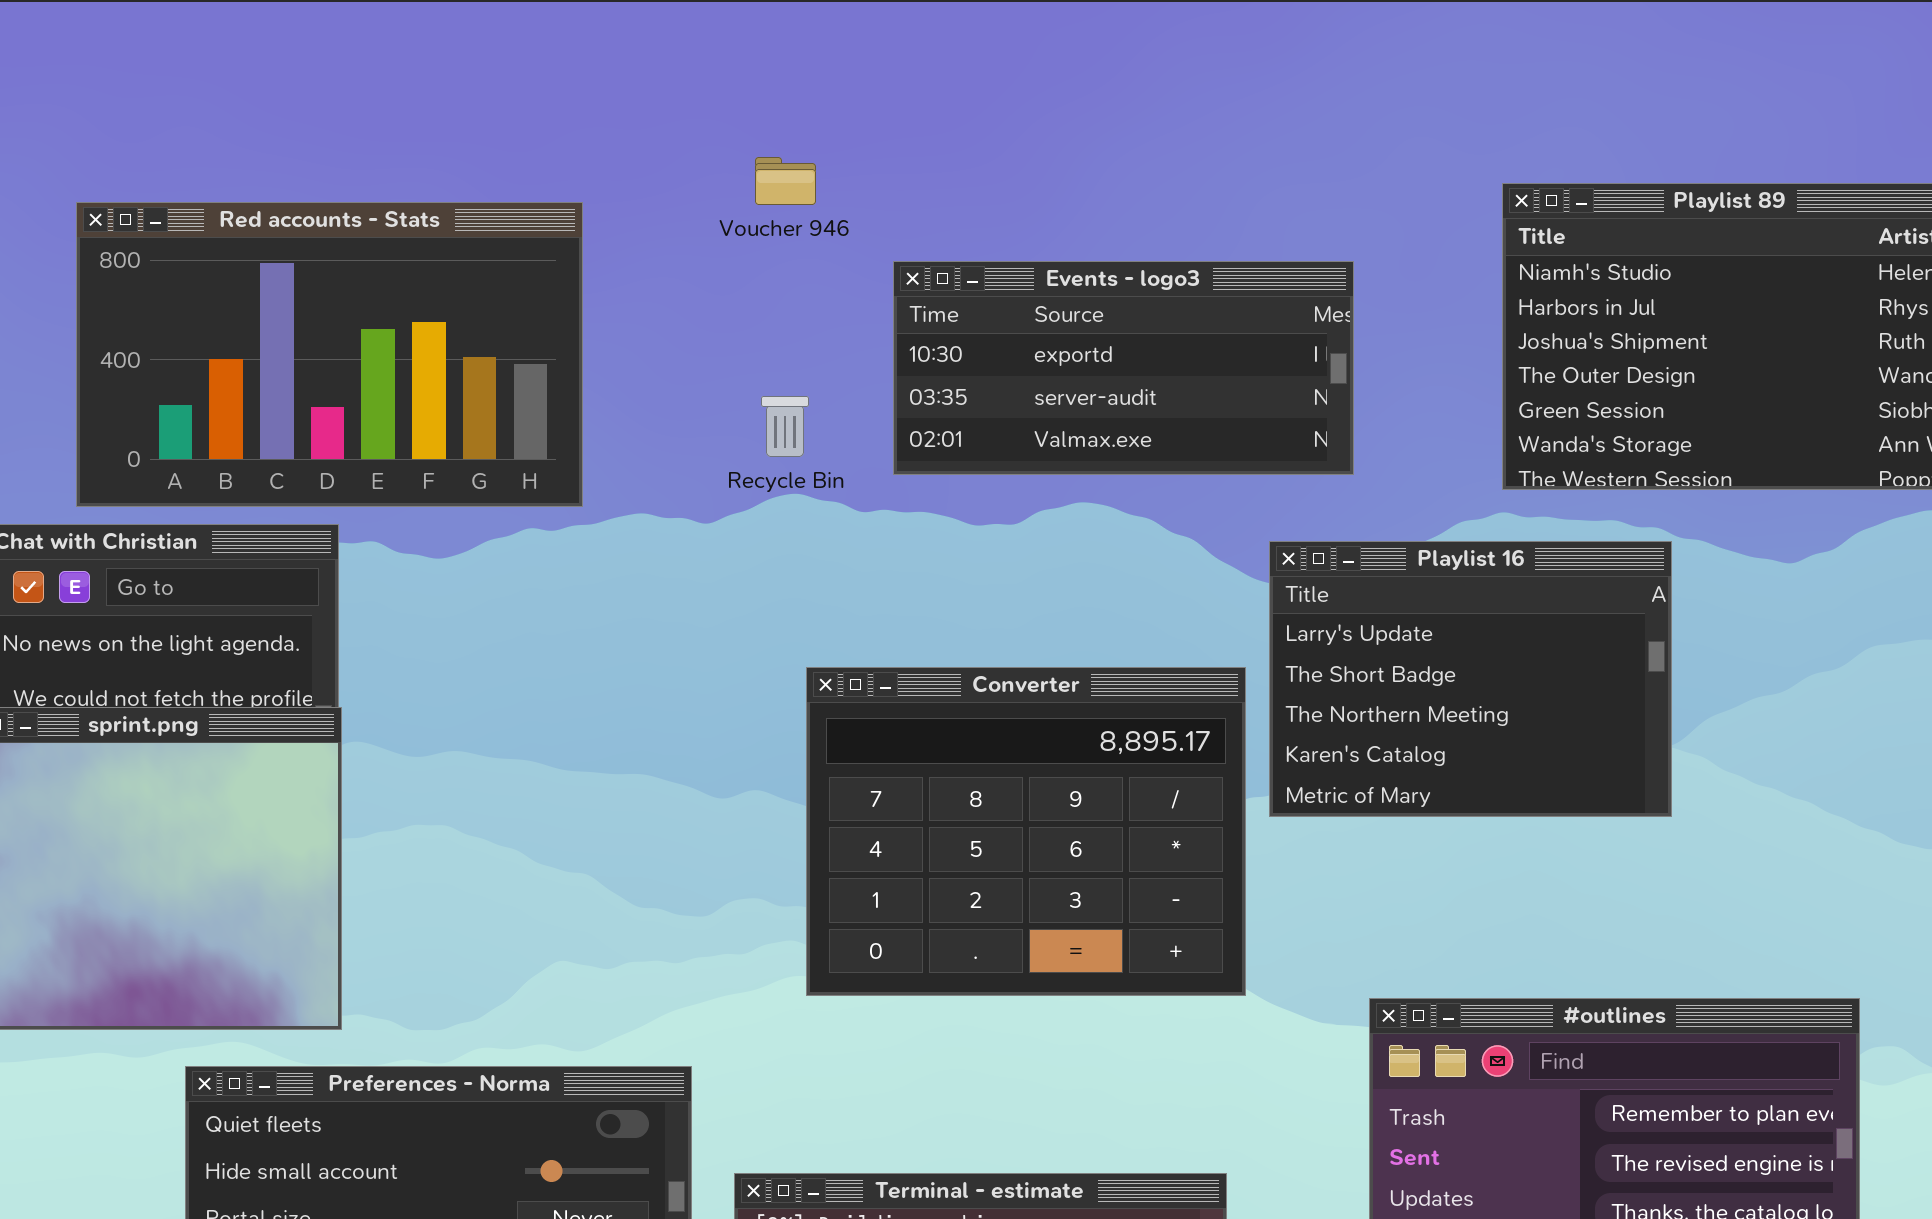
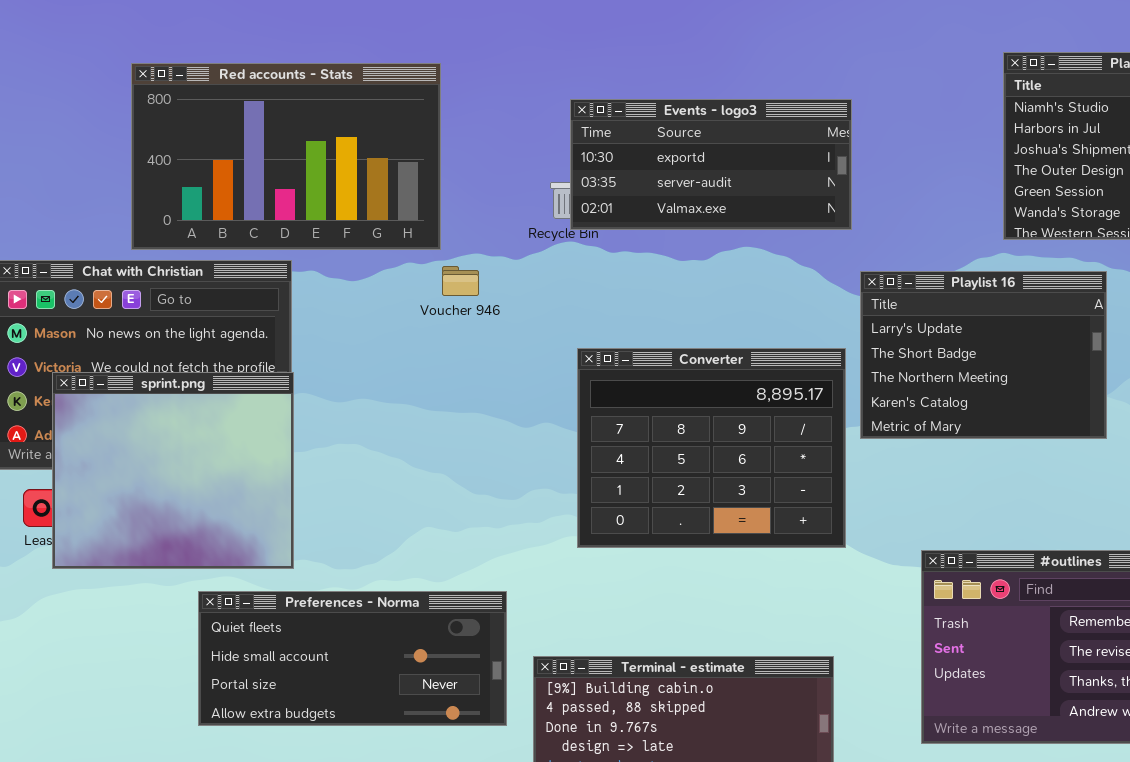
Voucher 946: [755,157,816,205] -> [442,266,479,296], moved
Events - logo3: [893,261,1354,475] -> [570,99,852,230], moved

